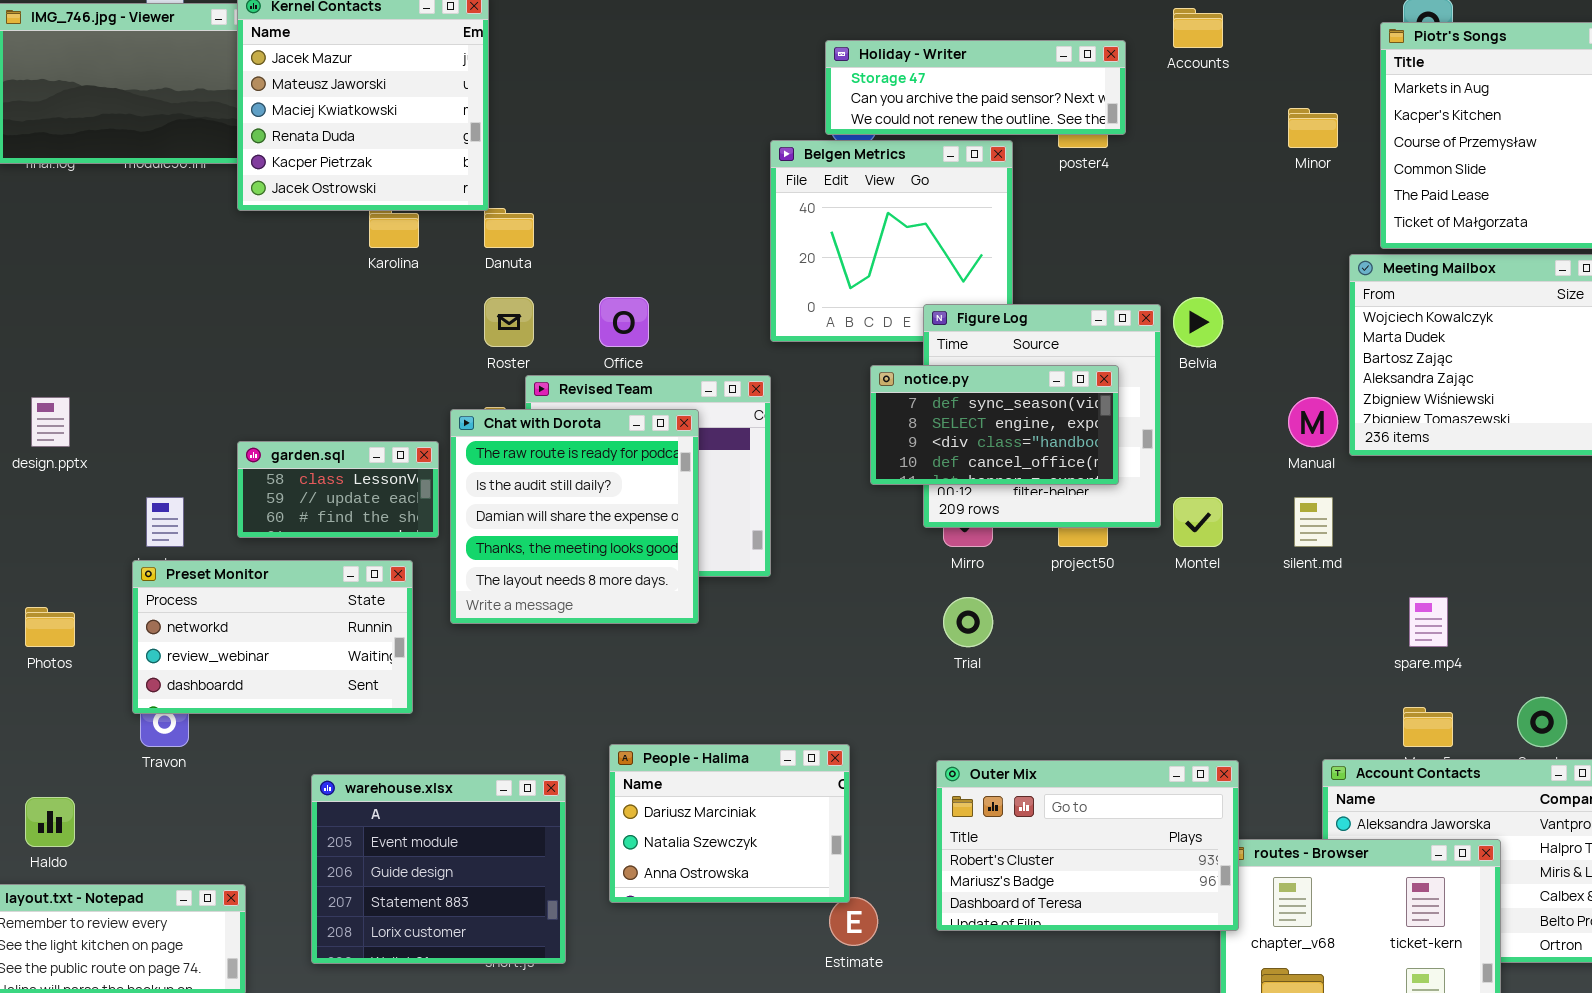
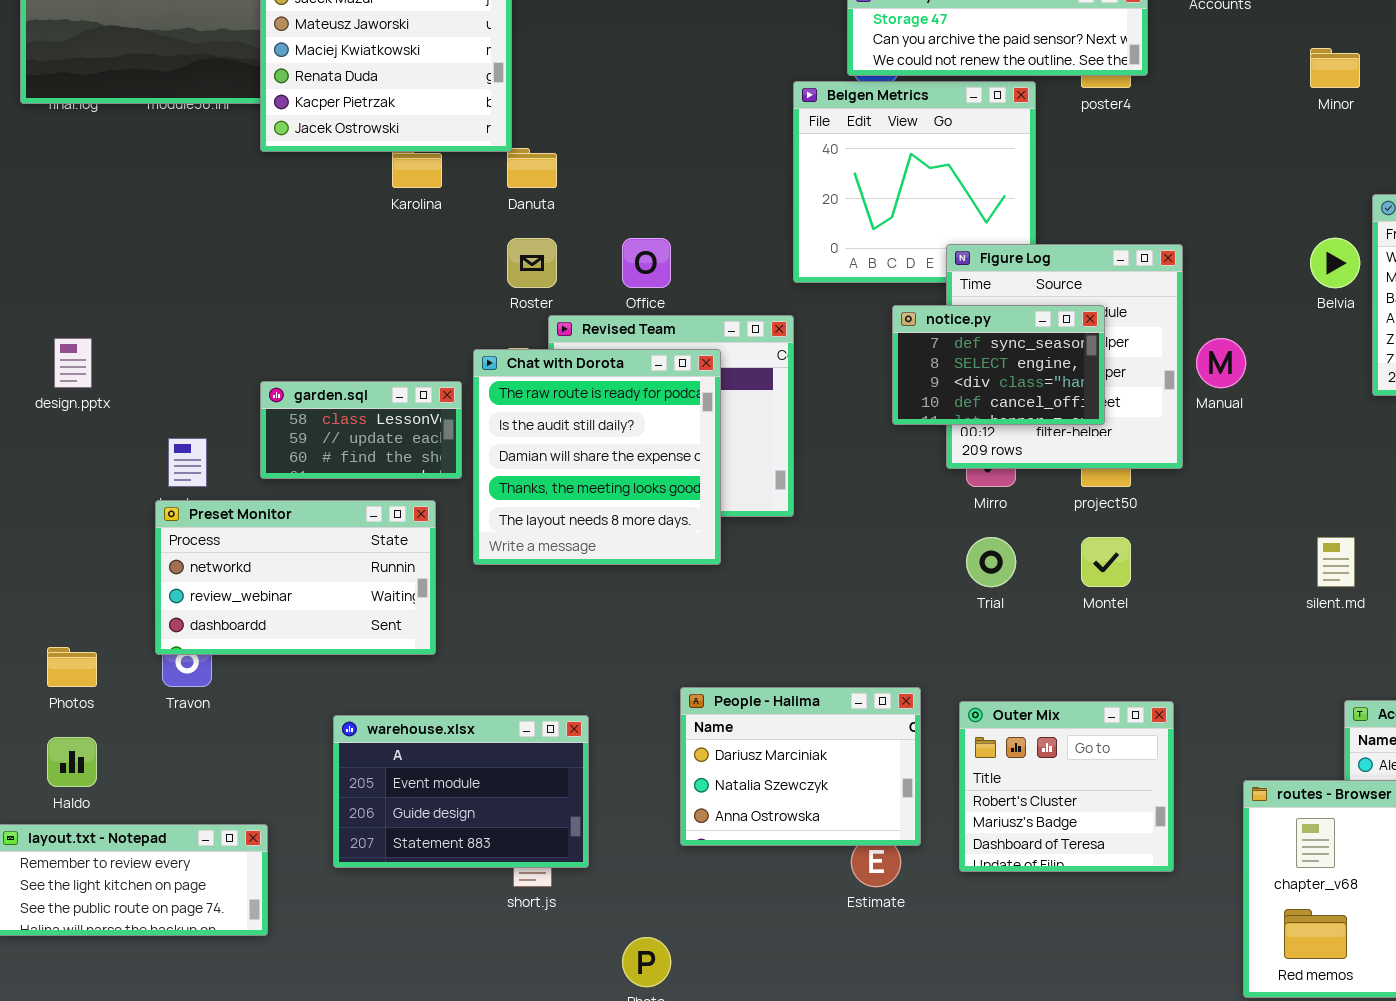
Belvia: [1173,297,1223,347] -> [1310,238,1360,288], moved
notice.py: [870,365,1119,485] -> [892,305,1105,425], resized
Manual: [1288,397,1338,447] -> [1196,338,1246,388], moved
Montel: [1173,497,1223,547] -> [1081,537,1131,587], moved
silent.md: [1294,497,1333,547] -> [1317,537,1355,587], moved
Photos: [25,607,75,647] -> [47,647,97,687], moved
People - Halima: [609,744,850,903] -> [680,687,921,846], moved
Outer Mix: [936,760,1239,931] -> [959,701,1174,872], resized
warehouse.xlsx: [311,774,566,964] -> [333,715,589,868], resized

